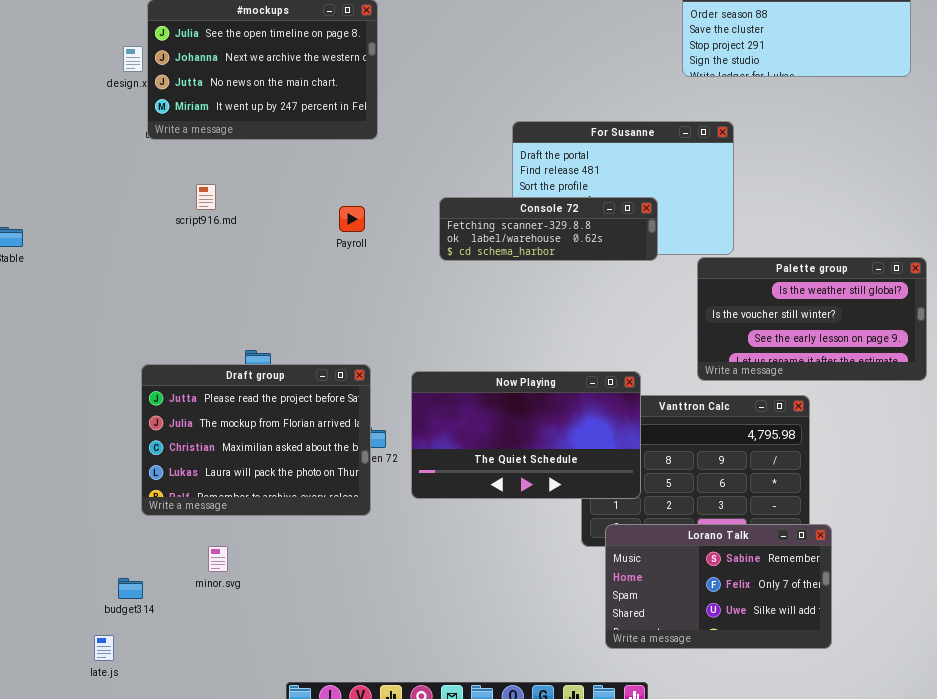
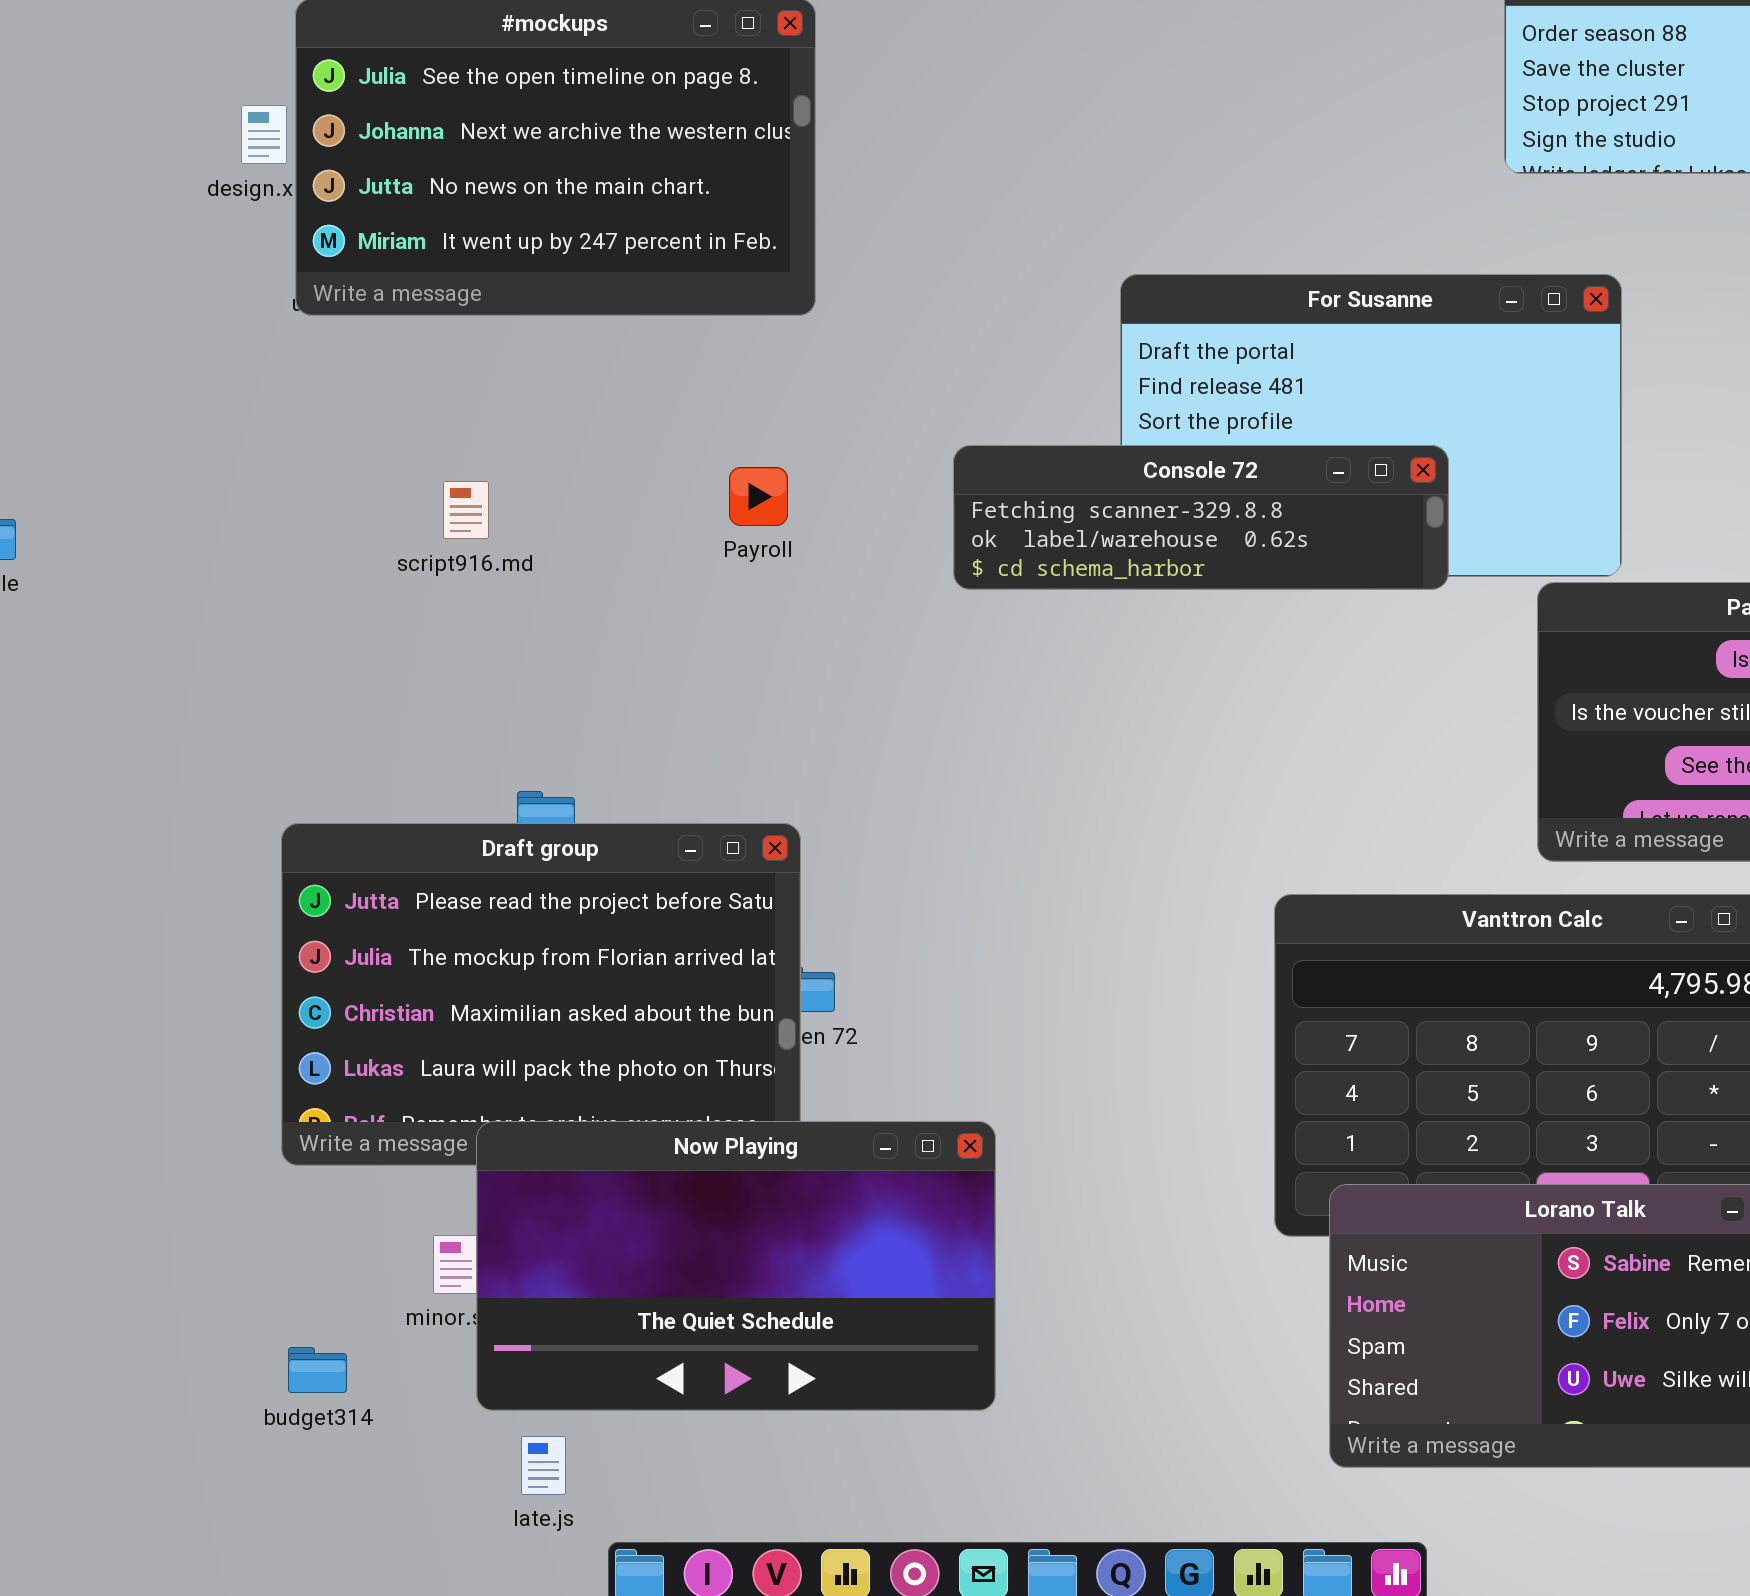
script916.md: [196,184,216,210] -> [443,481,489,539], moved
Now Playing: [411,371,641,499] -> [476,1121,996,1411], moved
budget314: [118,578,143,599] -> [288,1347,347,1393], moved
late.js: [94,635,114,661] -> [521,1436,566,1495], moved

